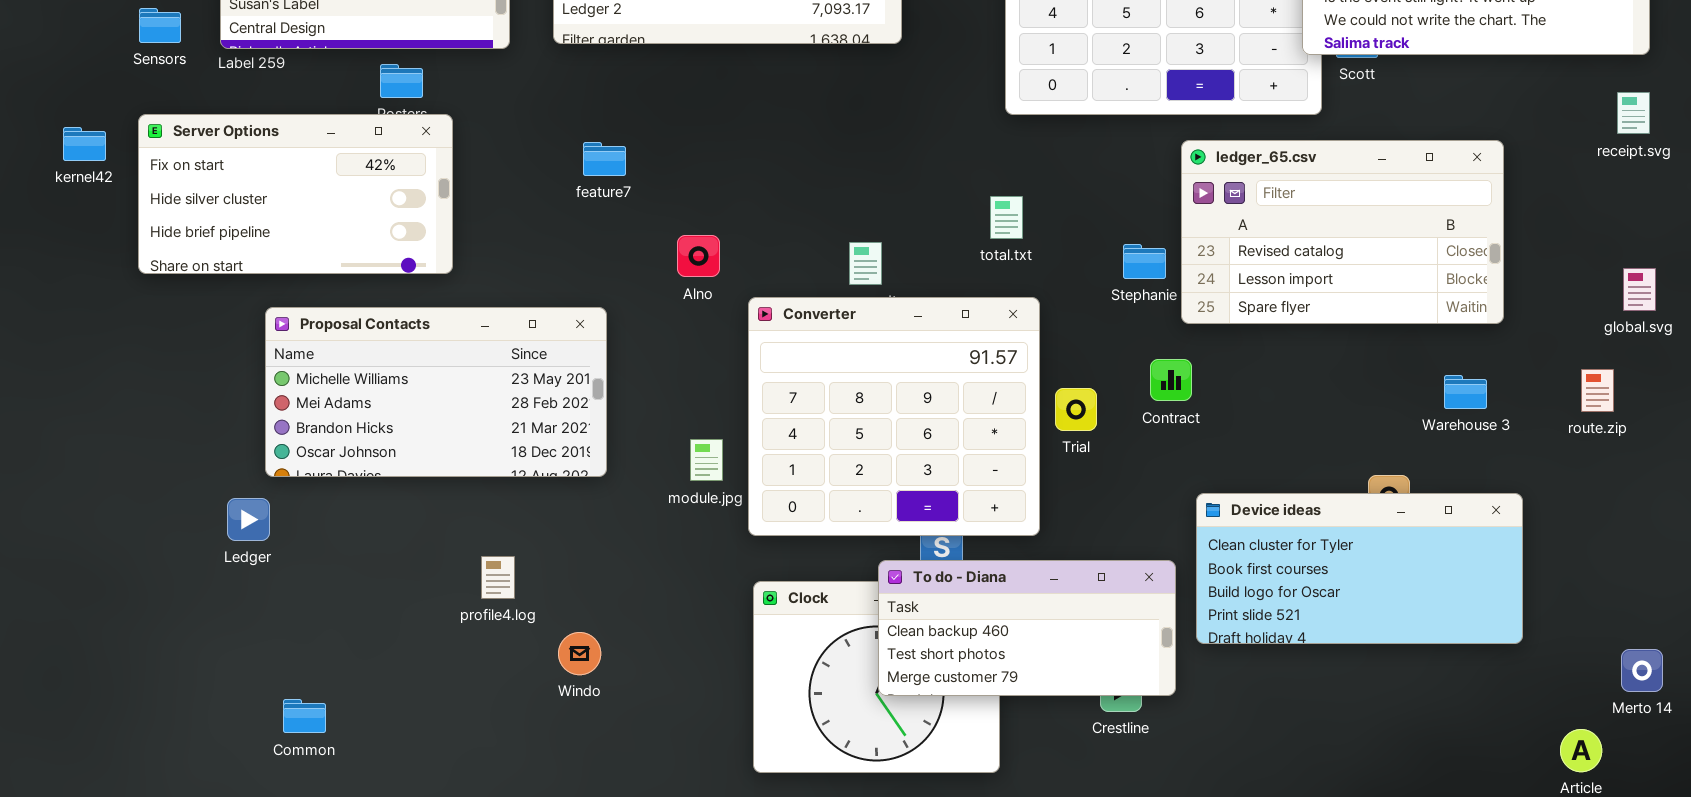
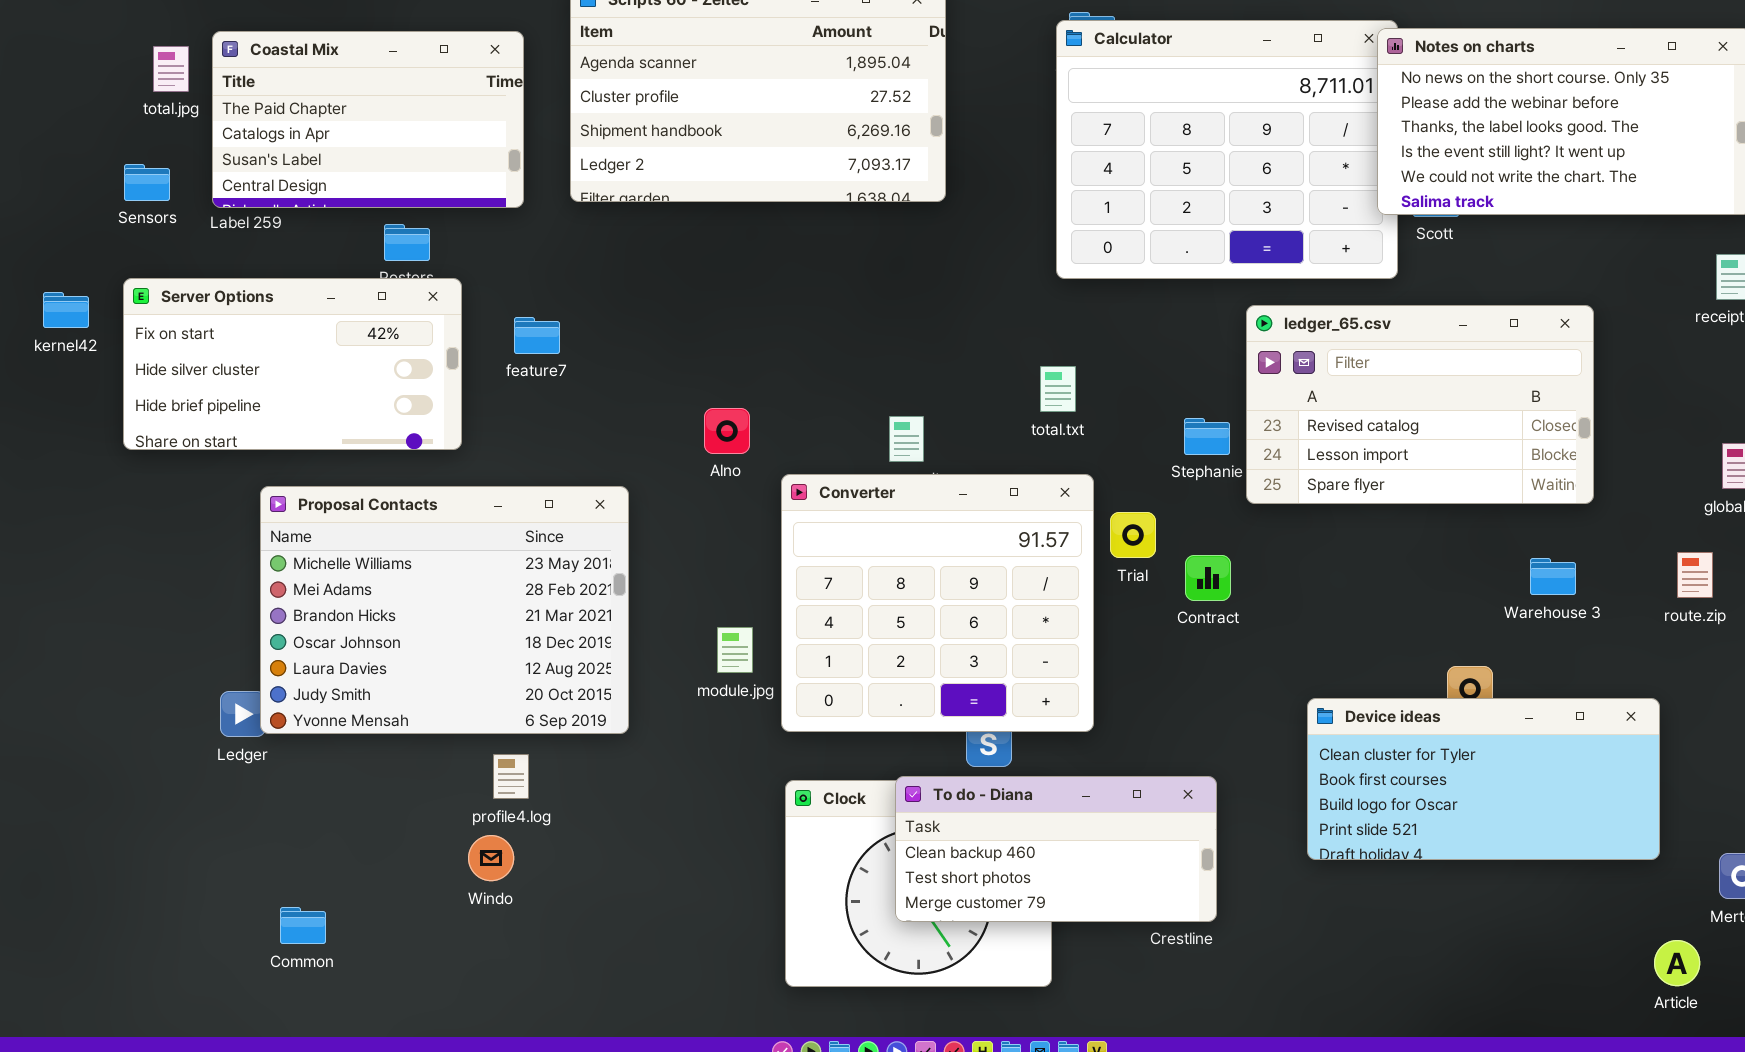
feature7: [583,142,626,176] -> [514,317,560,354], moved
Proposal Contacts: [265,307,607,477] -> [260,486,629,734], resized
Contract: [1150,359,1192,401] -> [1185,555,1231,601], moved
Trial: [1055,388,1097,431] -> [1110,512,1156,558], moved
Device ideas: [1196,493,1523,644] -> [1307,698,1660,860], moved
To do - Diana: [878,560,1176,696] -> [895,776,1217,922], moved
Windo: [558,632,601,675] -> [468,835,514,881], moved

